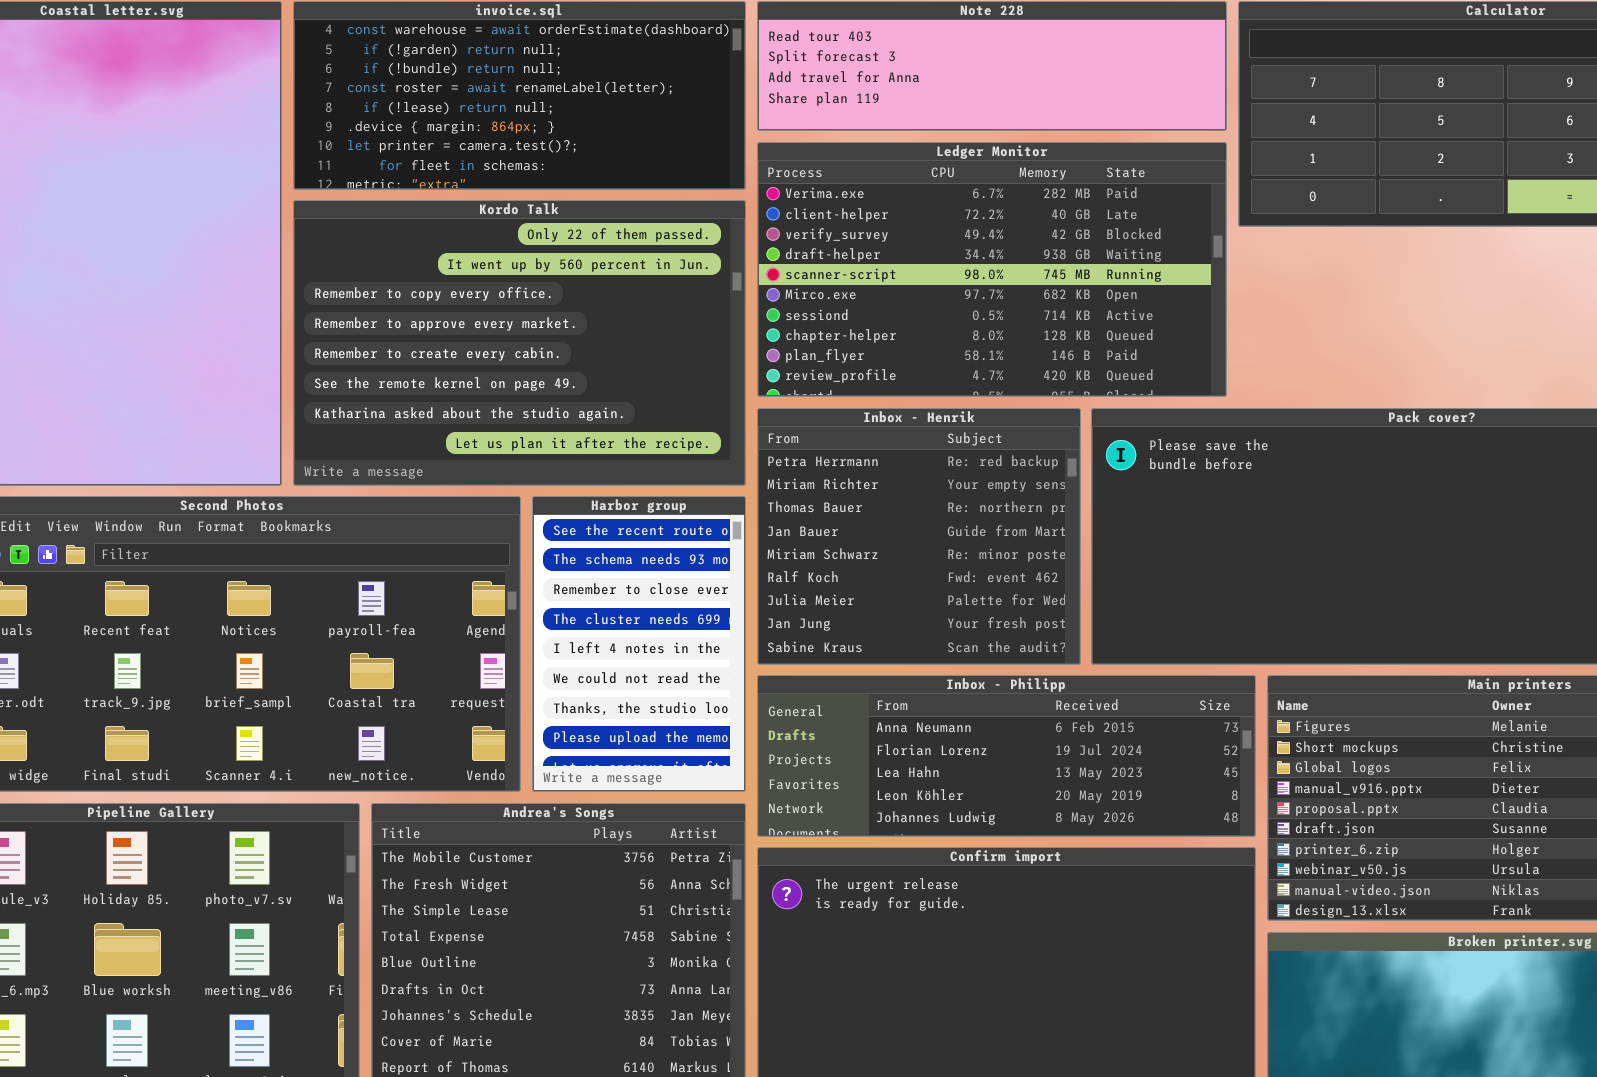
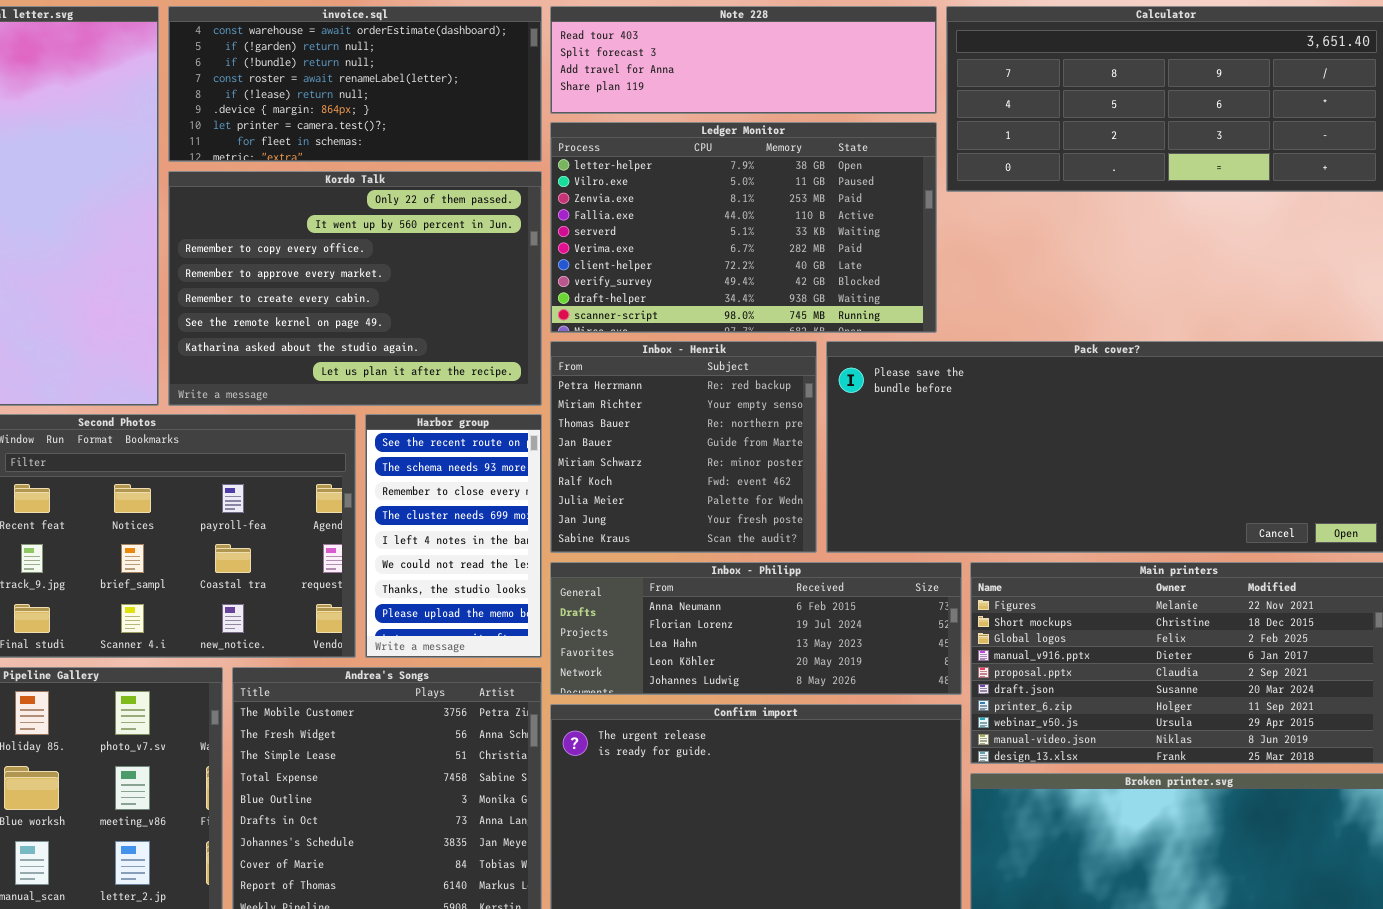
Ledger Monitor: [757,142,1227,397] -> [550,122,937,333], scrolled up 5 rows

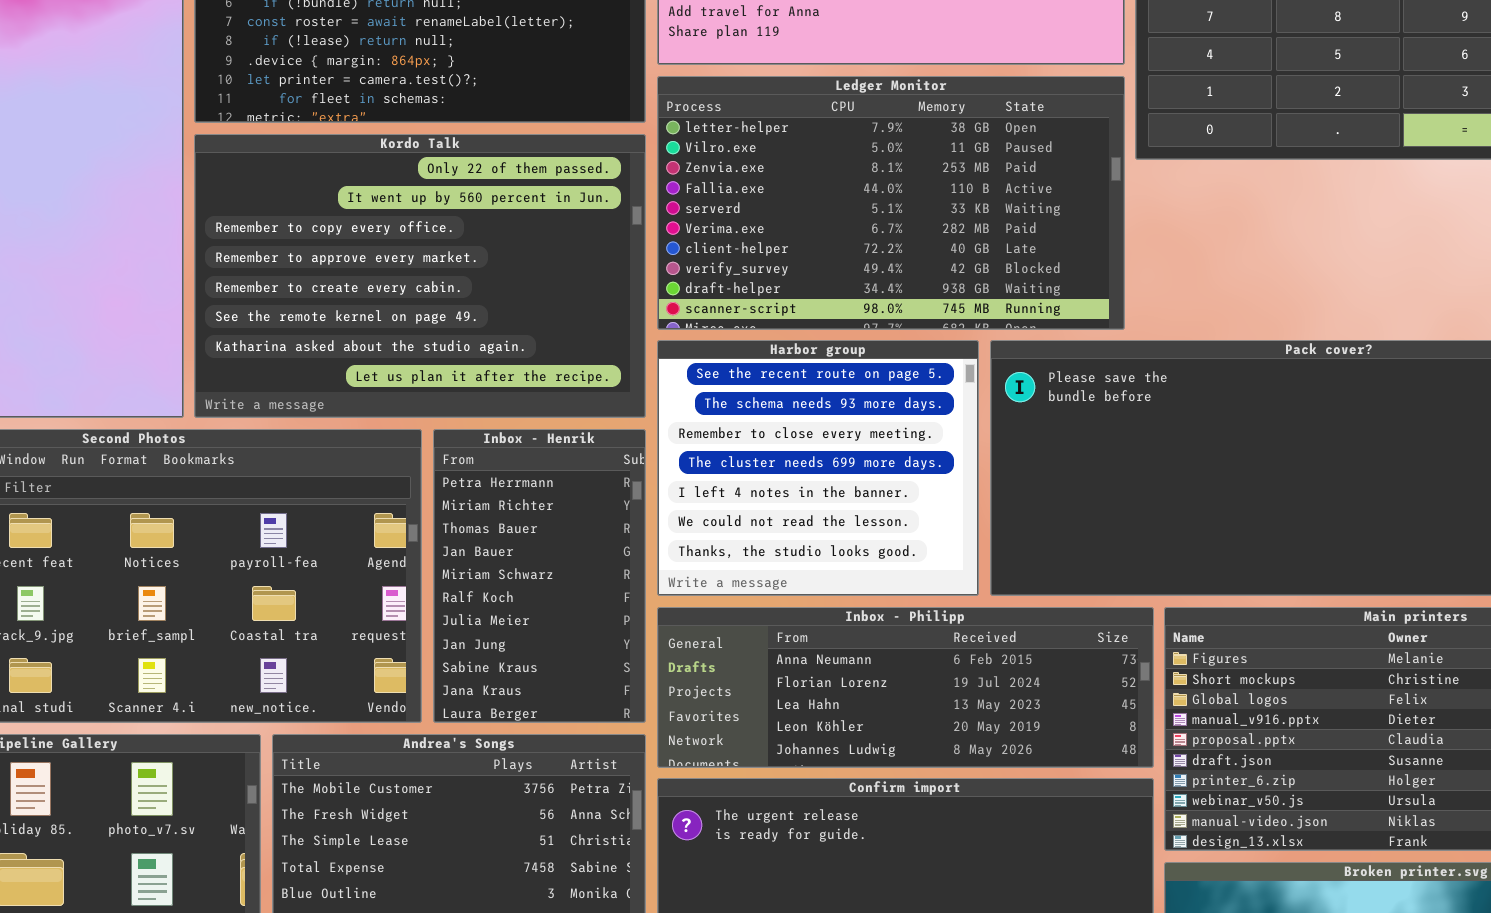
Inbox - Henrik: [550,341,817,553] -> [433,429,646,723], moved, resized
Harbor group: [365,414,542,658] -> [657,340,979,596], moved, resized

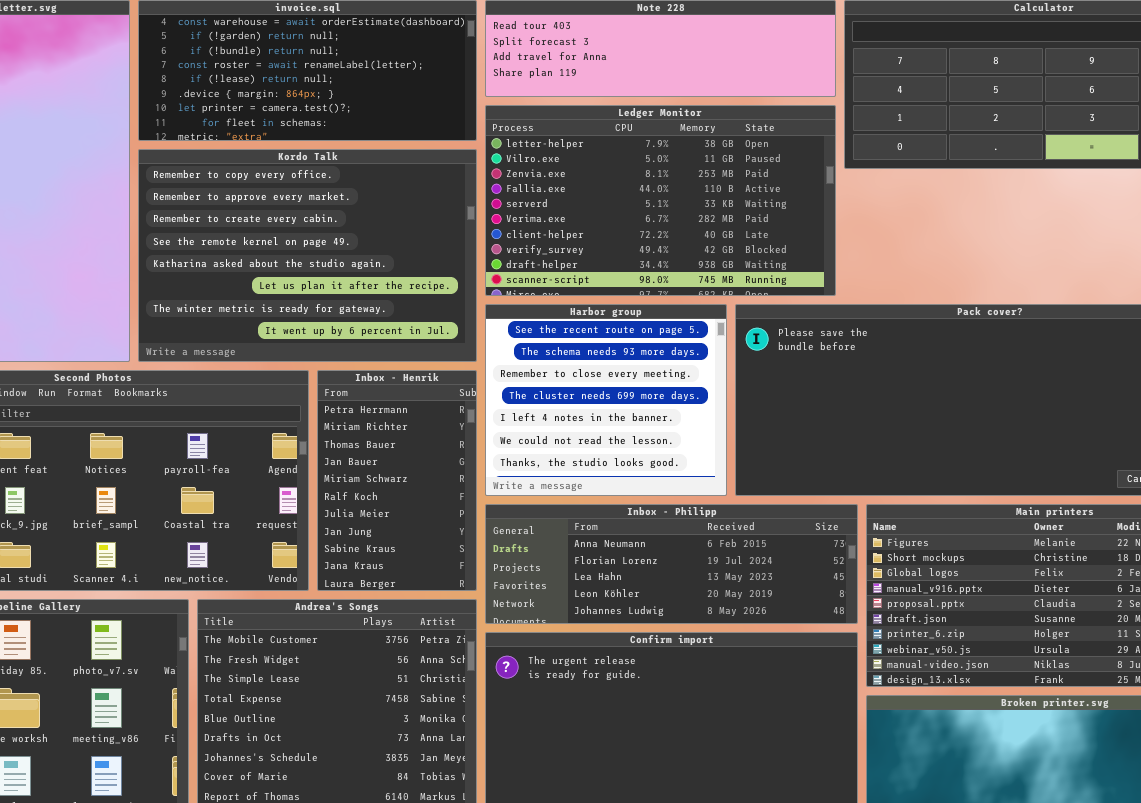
Kordo Talk: [194,134,646,418] -> [138,149,477,362], scrolled down 2 rows

